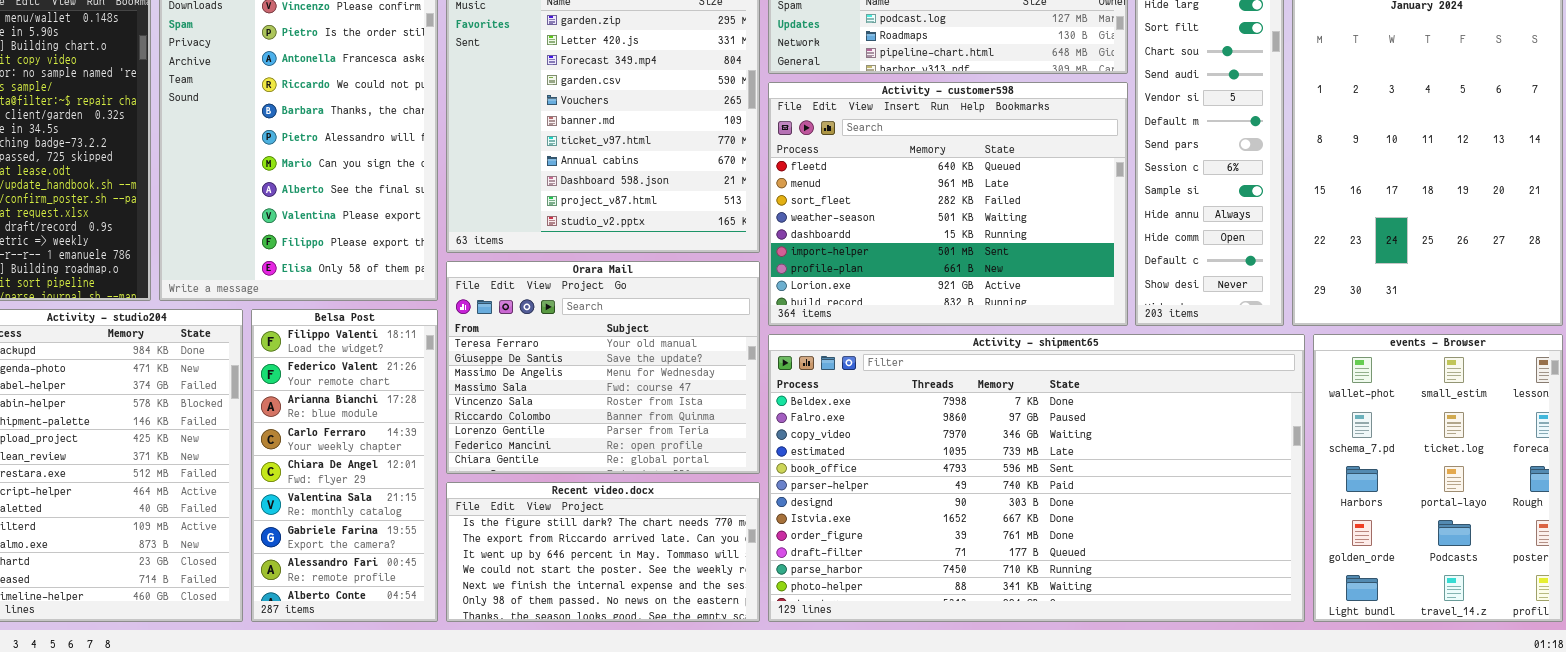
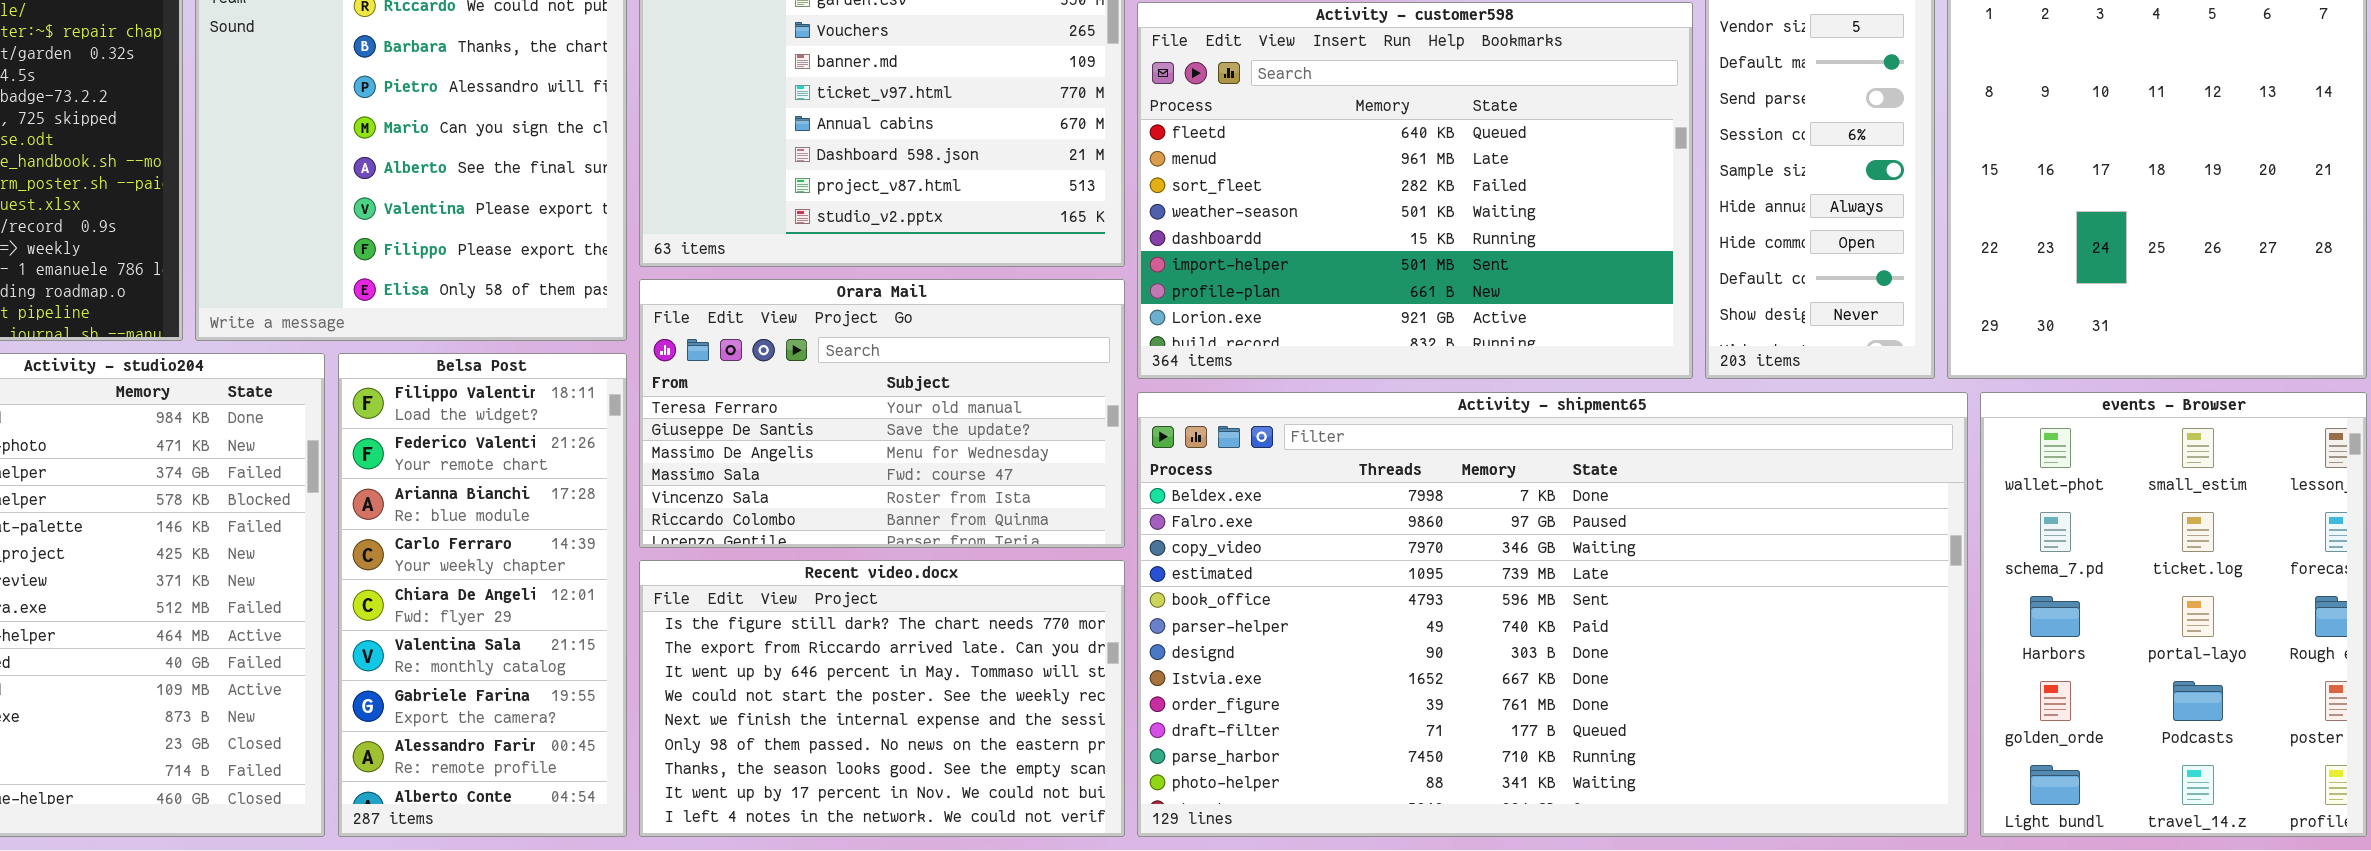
Orara Mail: [446,261,760,474] -> [639,279,1125,548], resized
Recent video.docx: [446,482,760,622] -> [639,560,1125,837], resized

